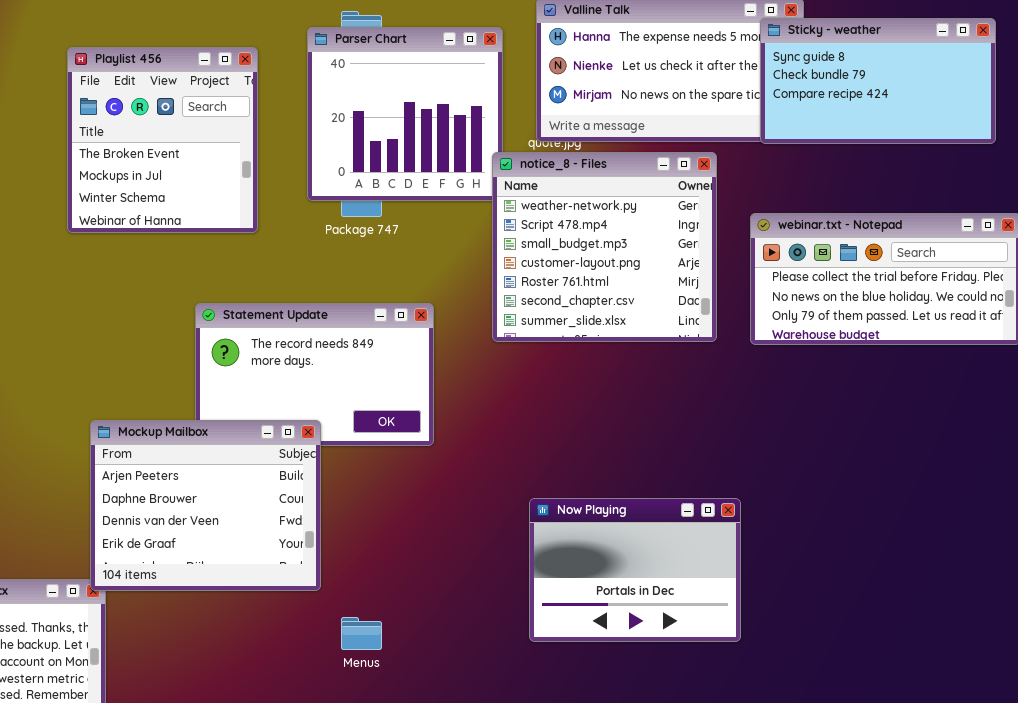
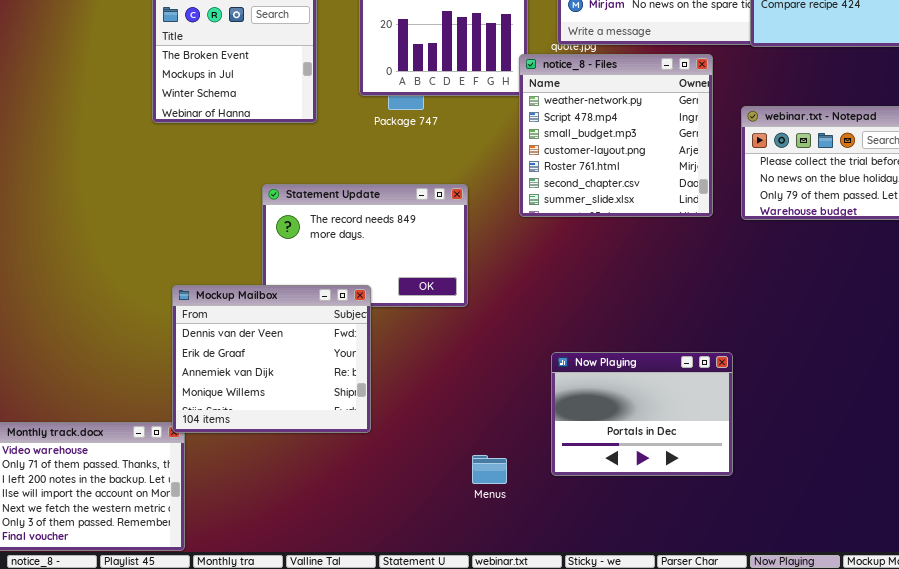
Mockup Mailbox: [90,420,321,591] -> [172,285,371,433], scrolled down 2 rows
Menus: [341,617,382,650] -> [472,455,507,484], moved

